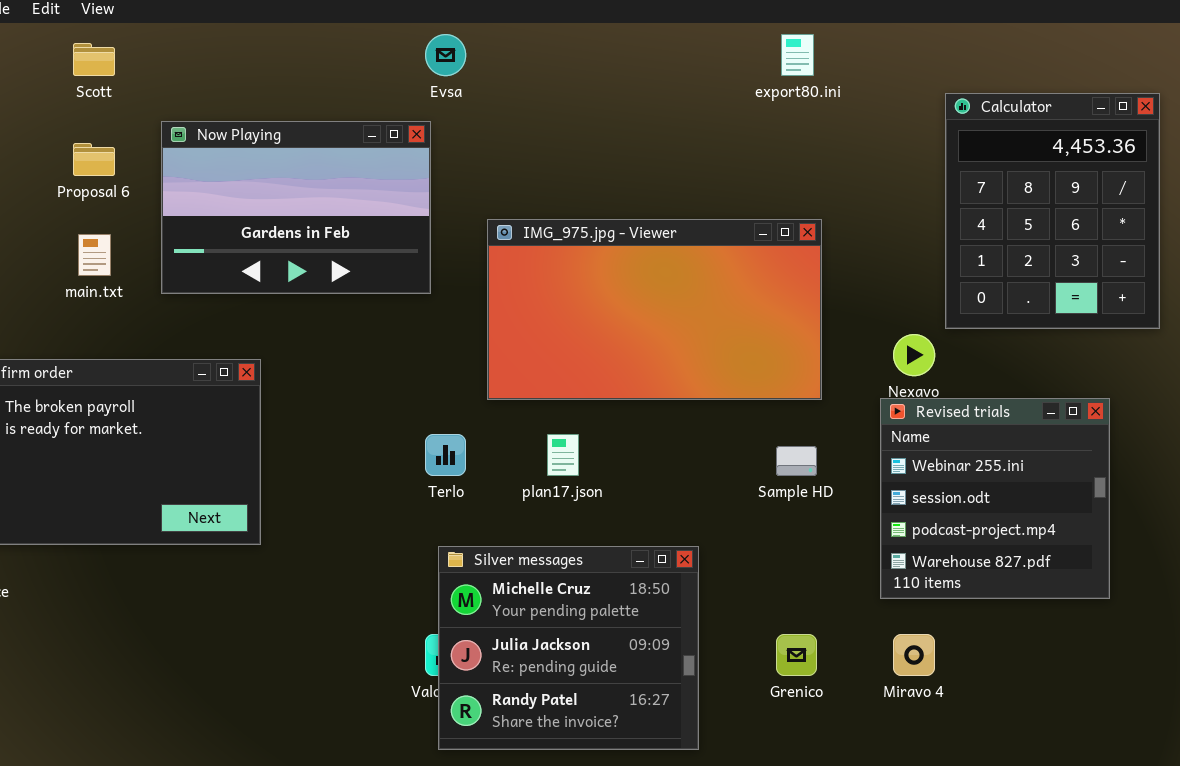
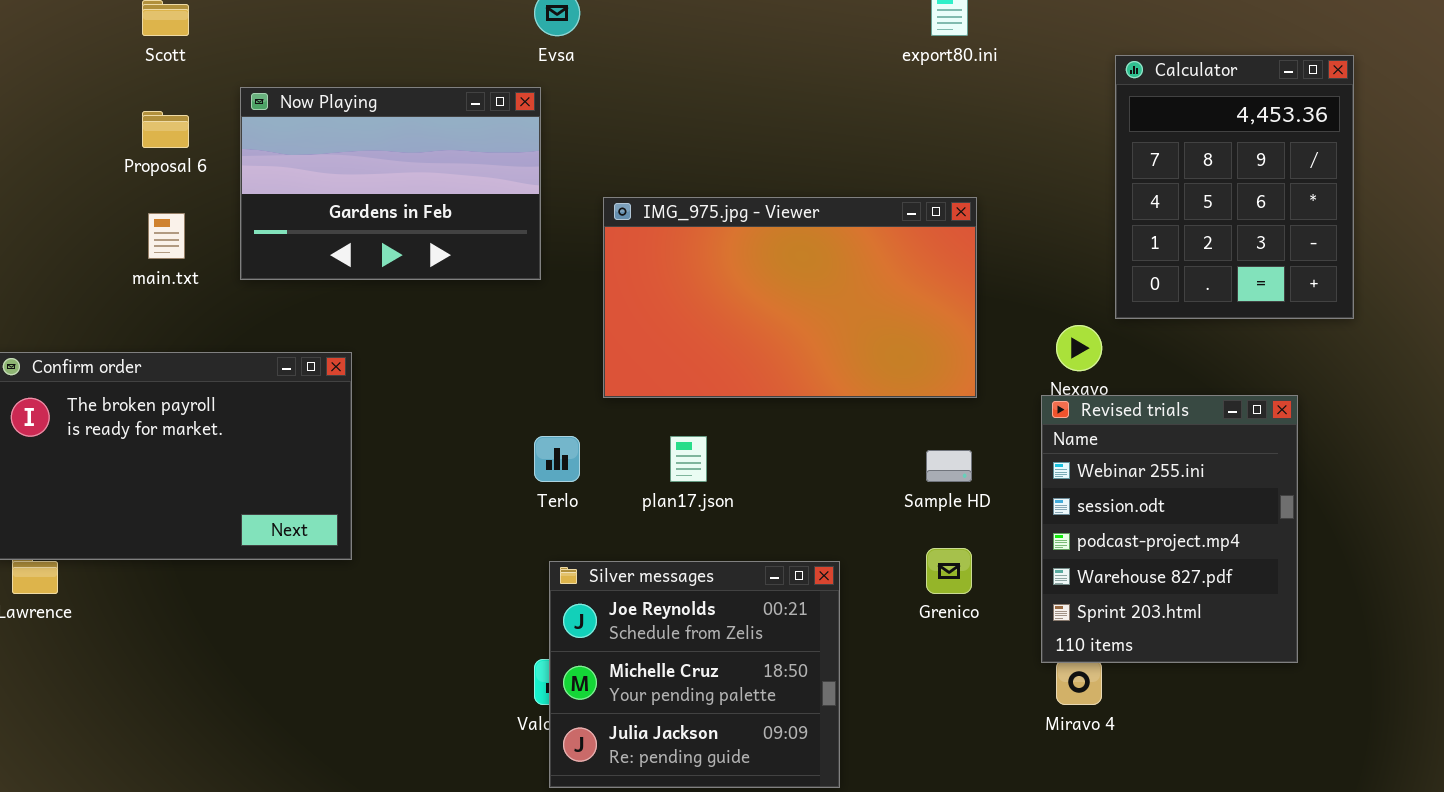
Revised trials: [880,398,1110,599] -> [1041,395,1298,663], resized
Silver messages: [438,546,699,750] -> [549,561,840,788], scrolled up 1 row
Grenico: [776,634,817,676] -> [926,548,972,594], moved

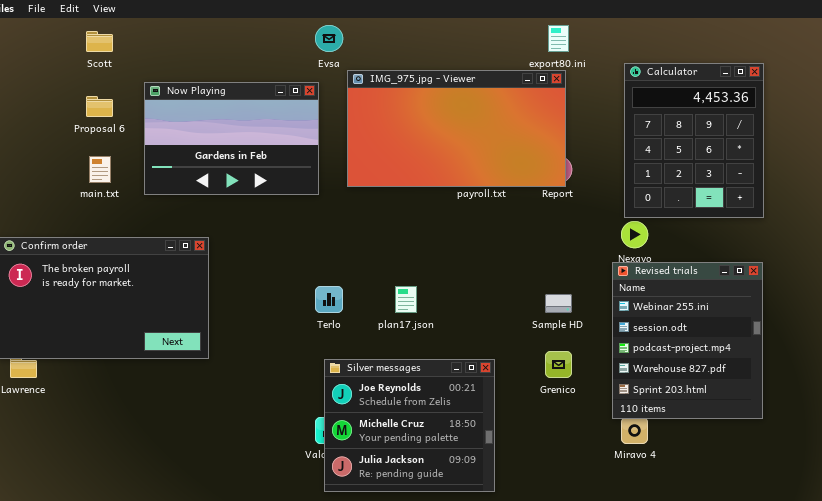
Calculator: [1115,55,1354,319] -> [624,63,764,218], moved
IMG_975.jpg - Viewer: [603,197,977,398] -> [347,70,566,187], moved

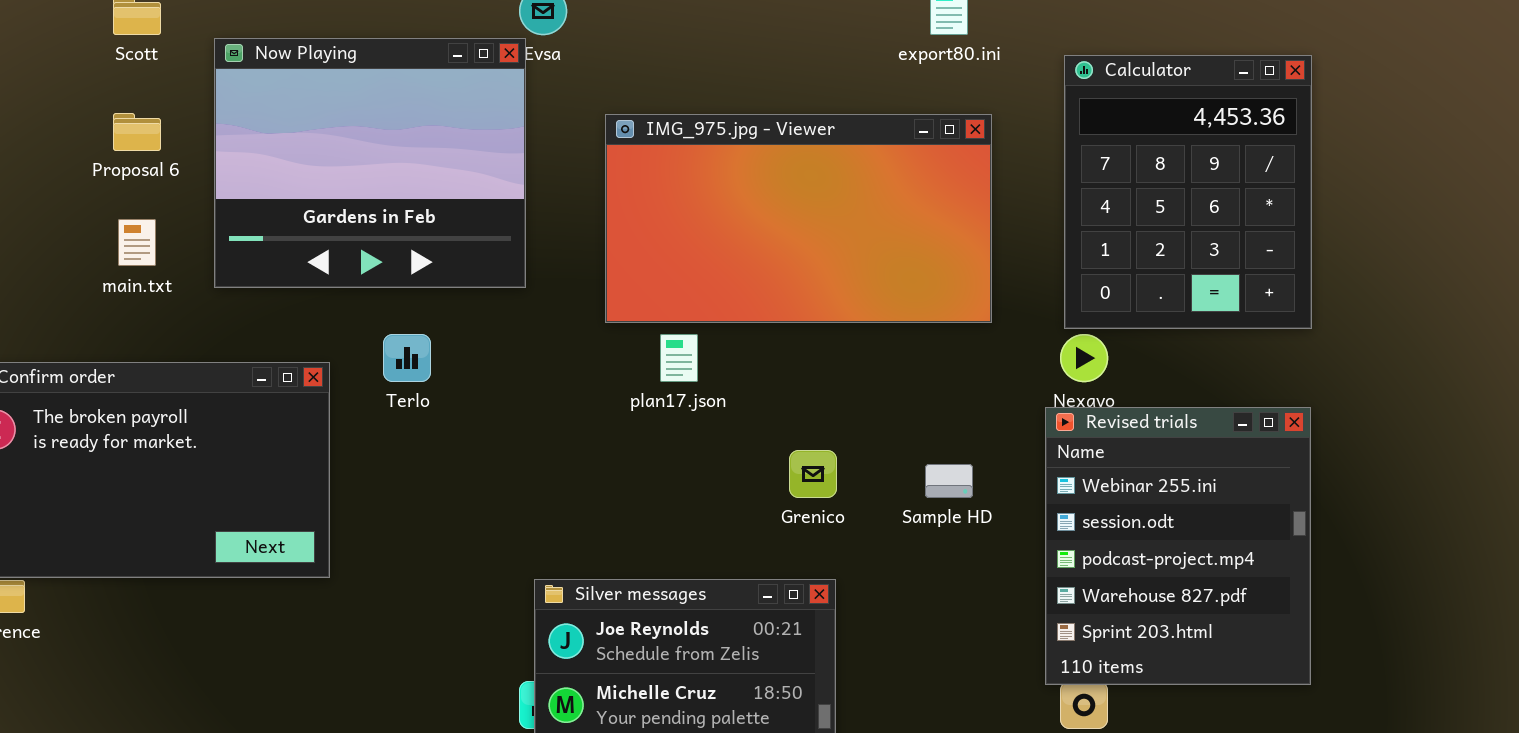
IMG_975.jpg - Viewer: [347,70,566,187] -> [605,114,992,323], moved
Now Playing: [144,82,319,195] -> [214,38,526,288], resized
Terlo: [315,286,343,313] -> [383,334,431,382], moved
plan17.json: [395,286,417,313] -> [660,334,698,382], moved
Grenico: [545,351,572,378] -> [789,450,837,498], moved

